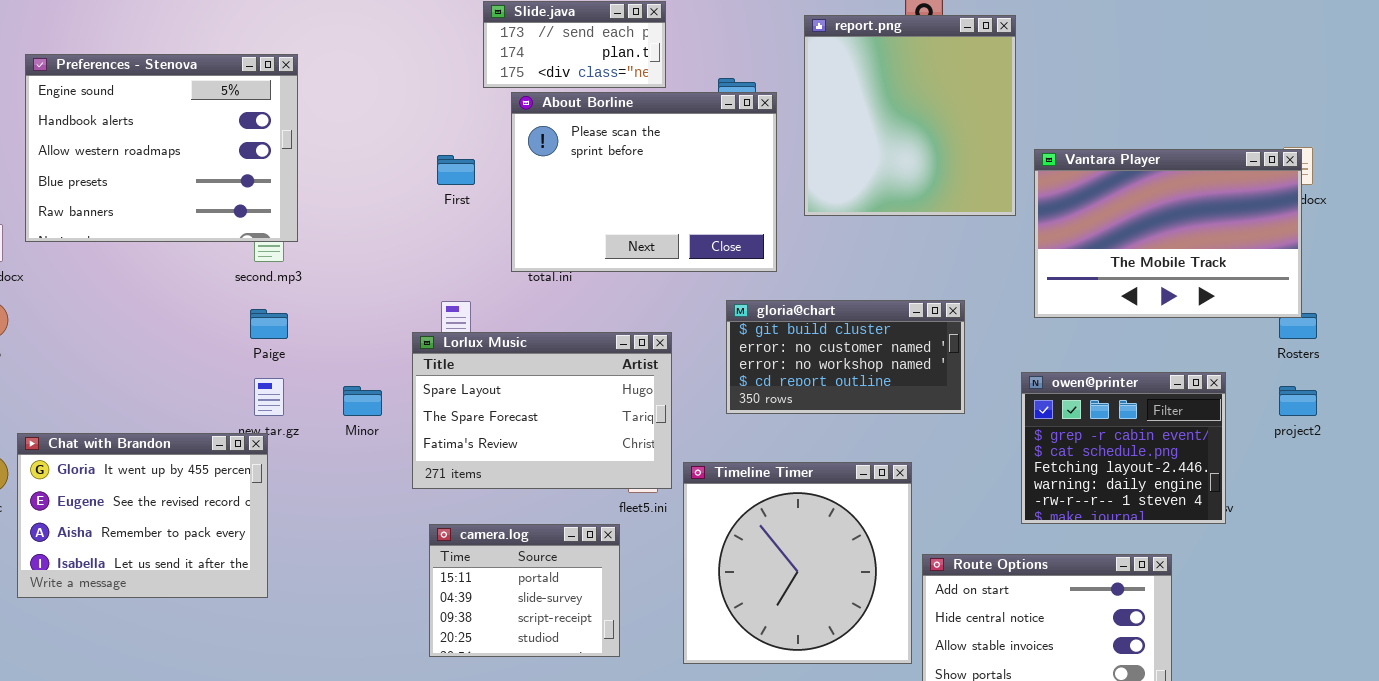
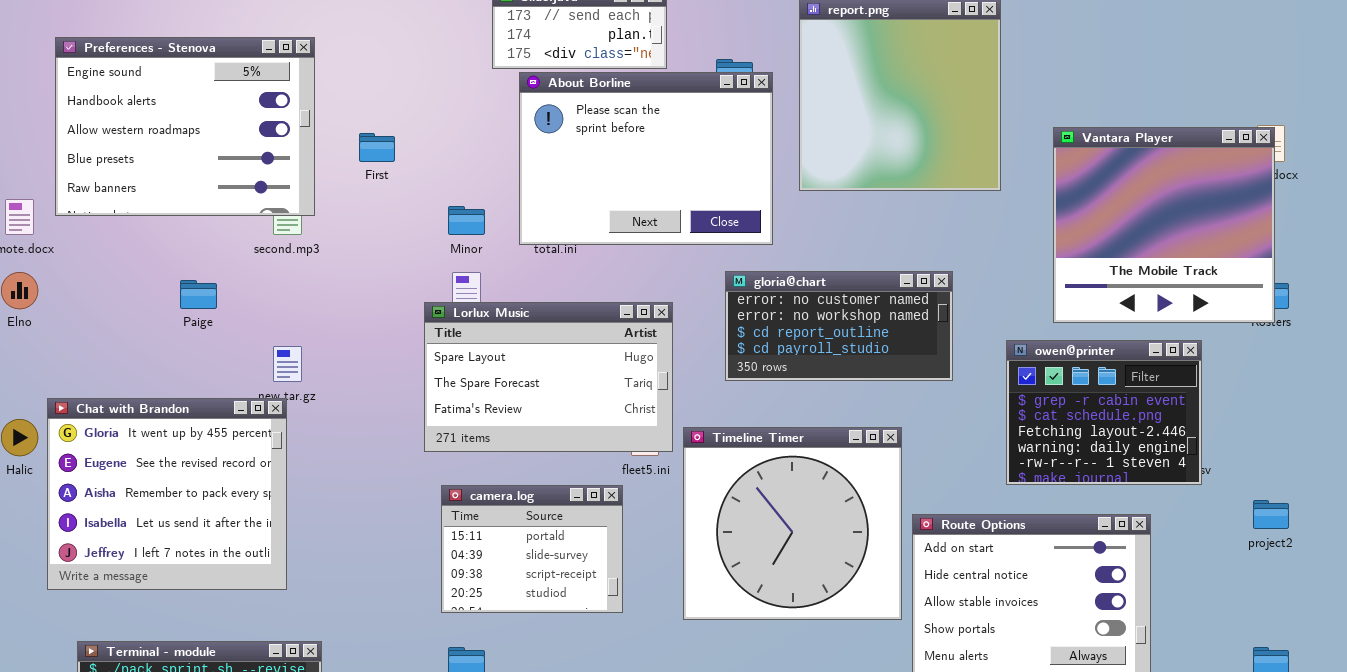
Vantara Player: [1034,149,1302,318] -> [1053,127,1275,323], resized
First: [437,155,475,185] -> [359,133,395,162], moved
gloria@chart: [726,300,965,414] -> [725,271,953,381], scrolled down 1 row
Paige: [250,309,288,339] -> [180,280,217,309], moved
Minor: [343,386,382,416] -> [448,206,485,235], moved
project2: [1279,386,1317,416] -> [1253,500,1289,529], moved
Chat with Brandon: [17,433,268,598] -> [47,398,287,590], resized

